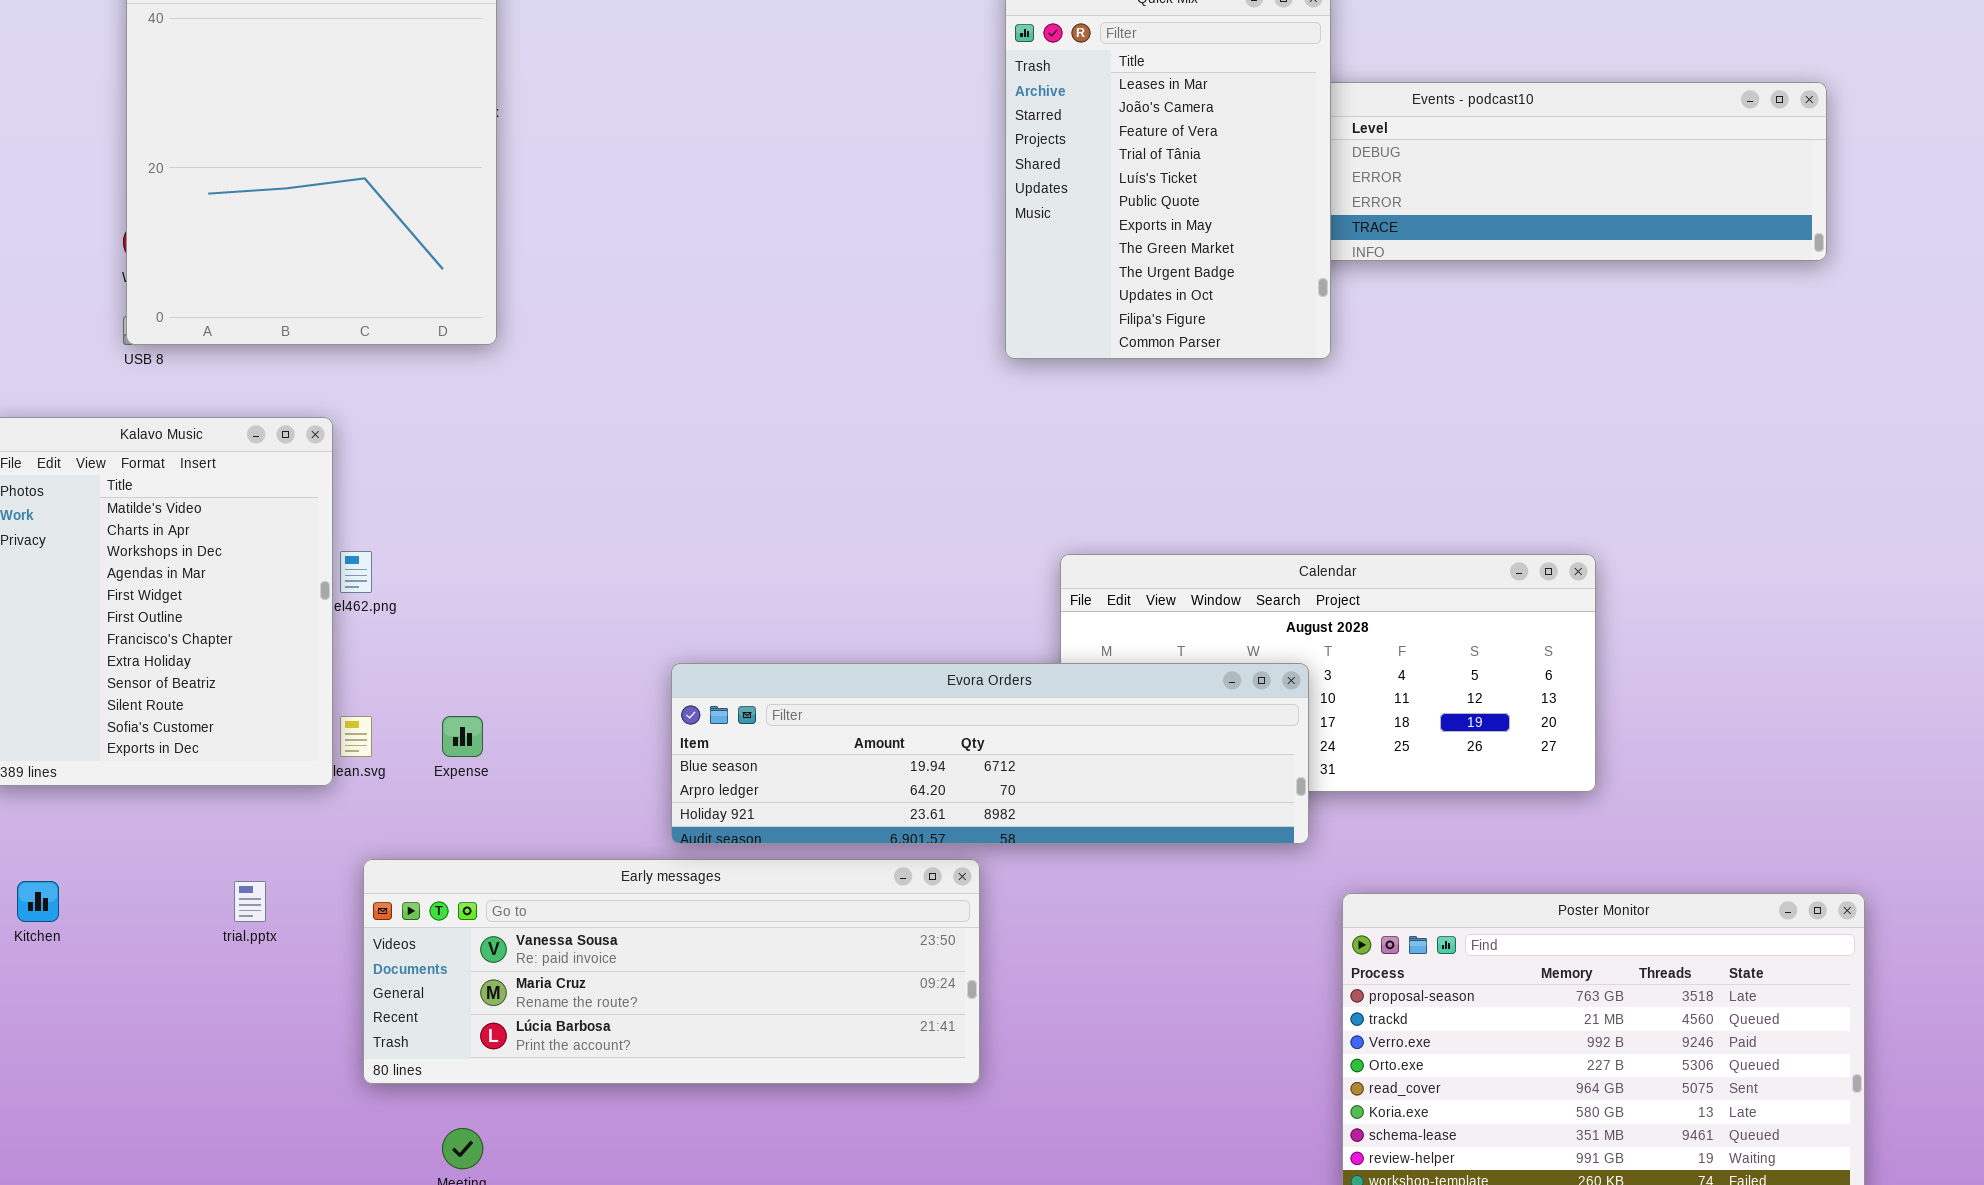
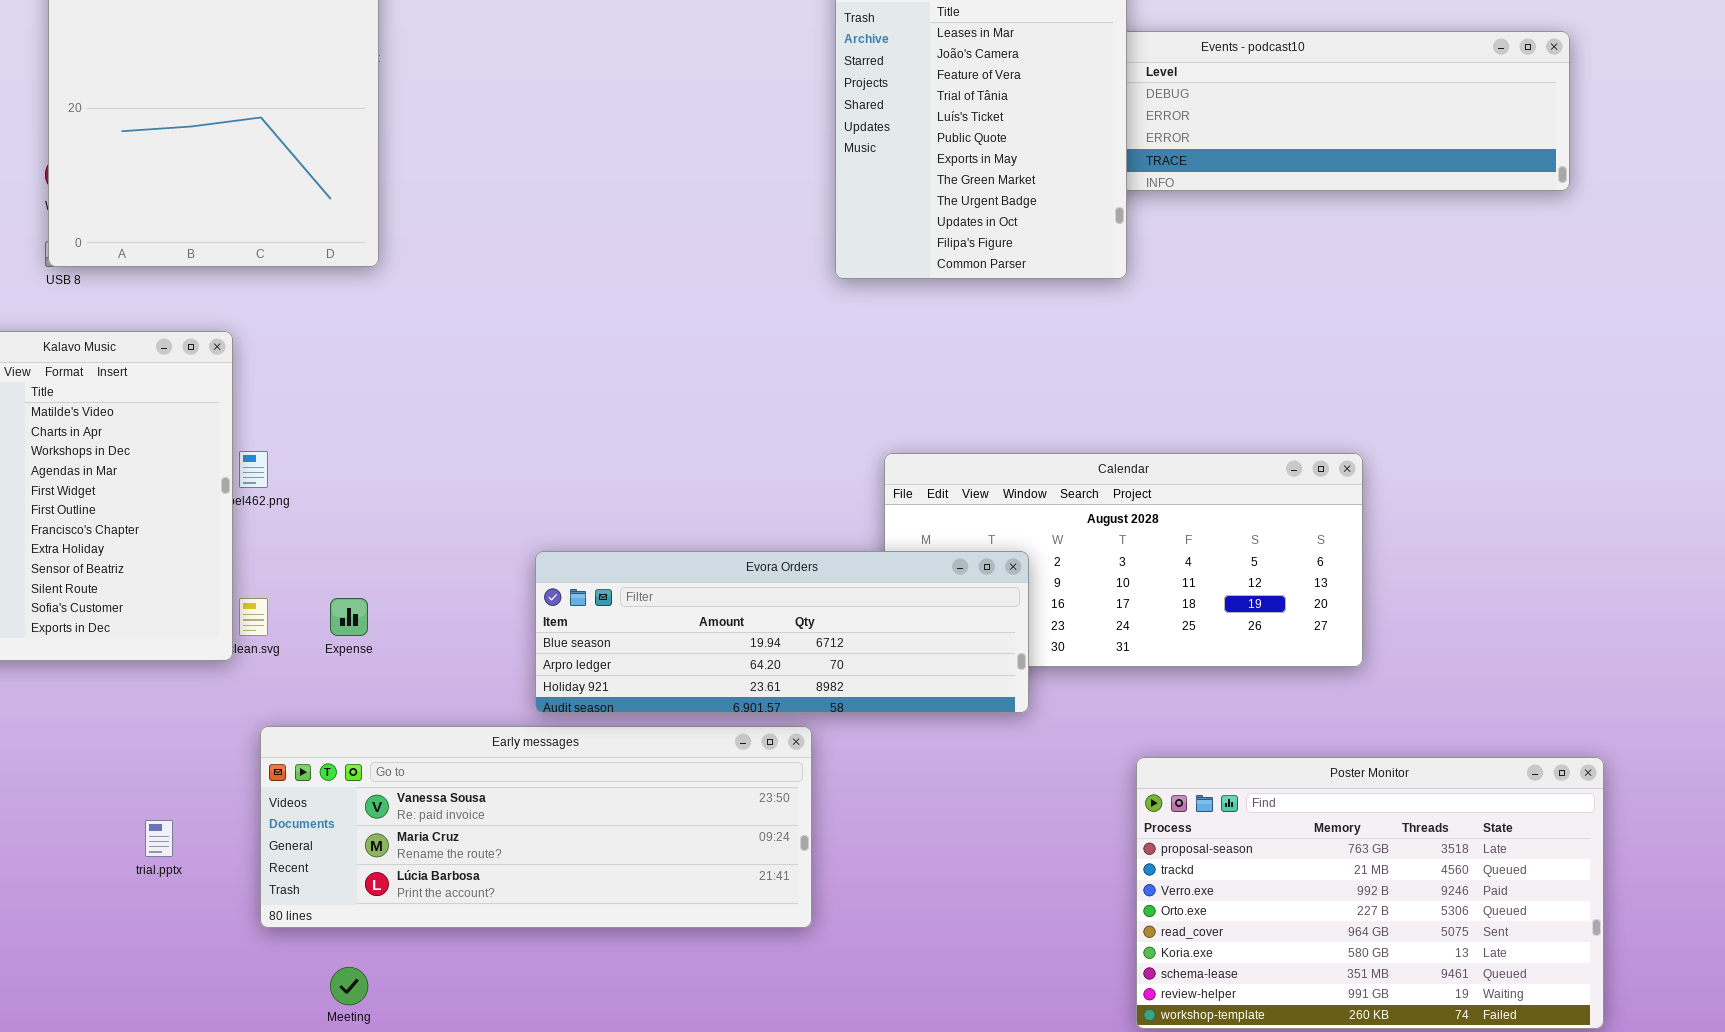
Evora Orders: [671,663,1309,844] -> [535,551,1029,713], resized
trial.pptx: [234,881,266,922] -> [145,820,173,857], moved

